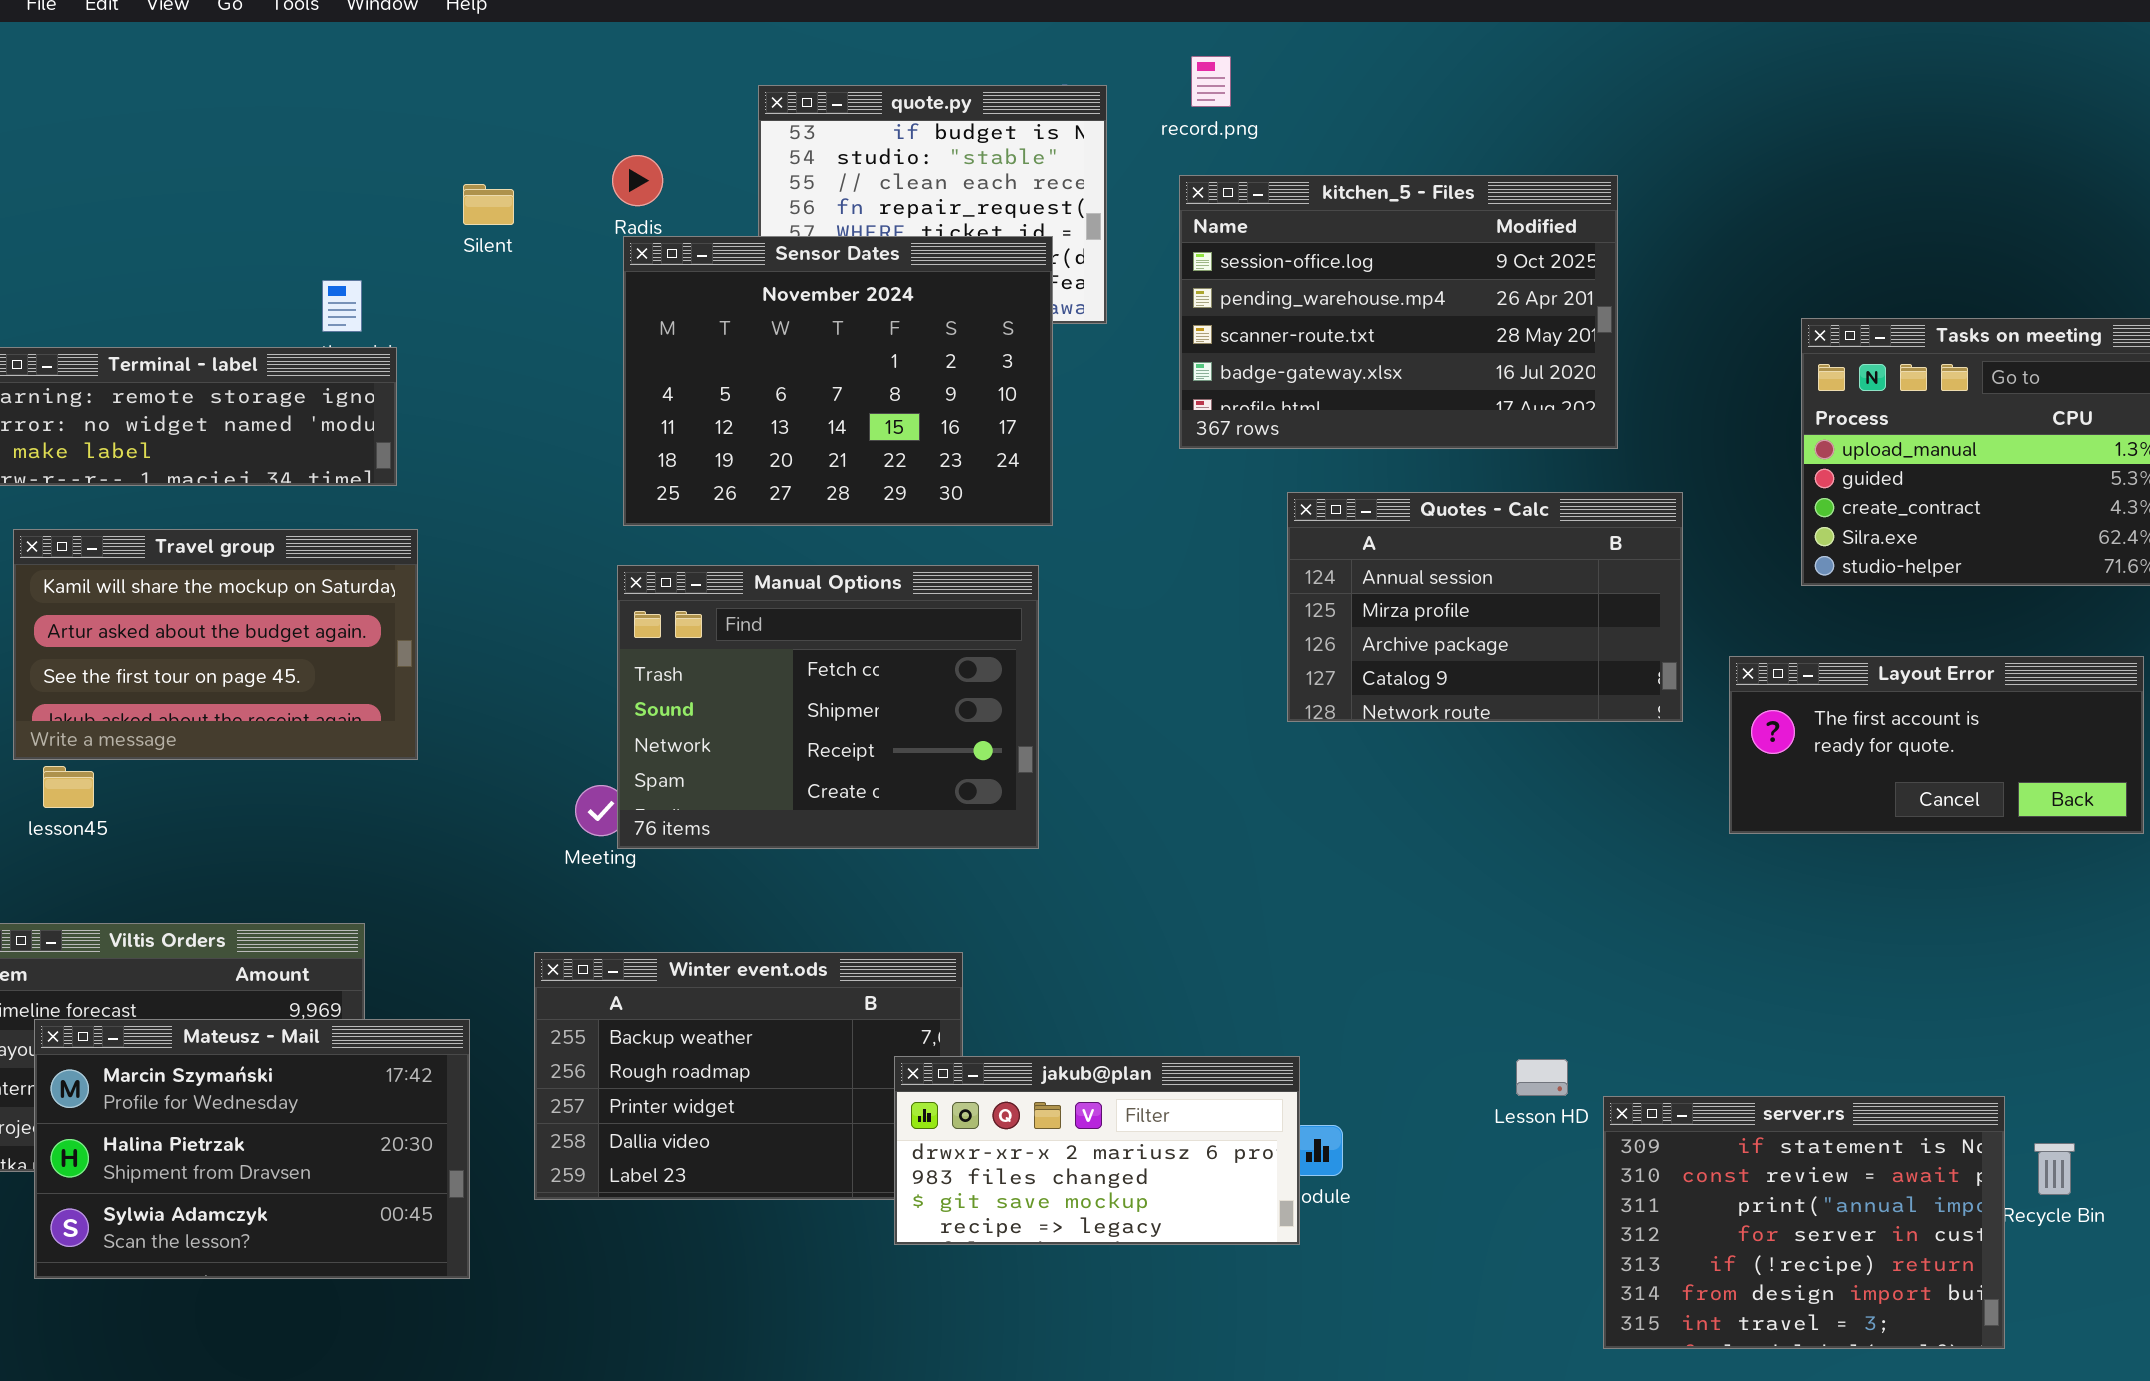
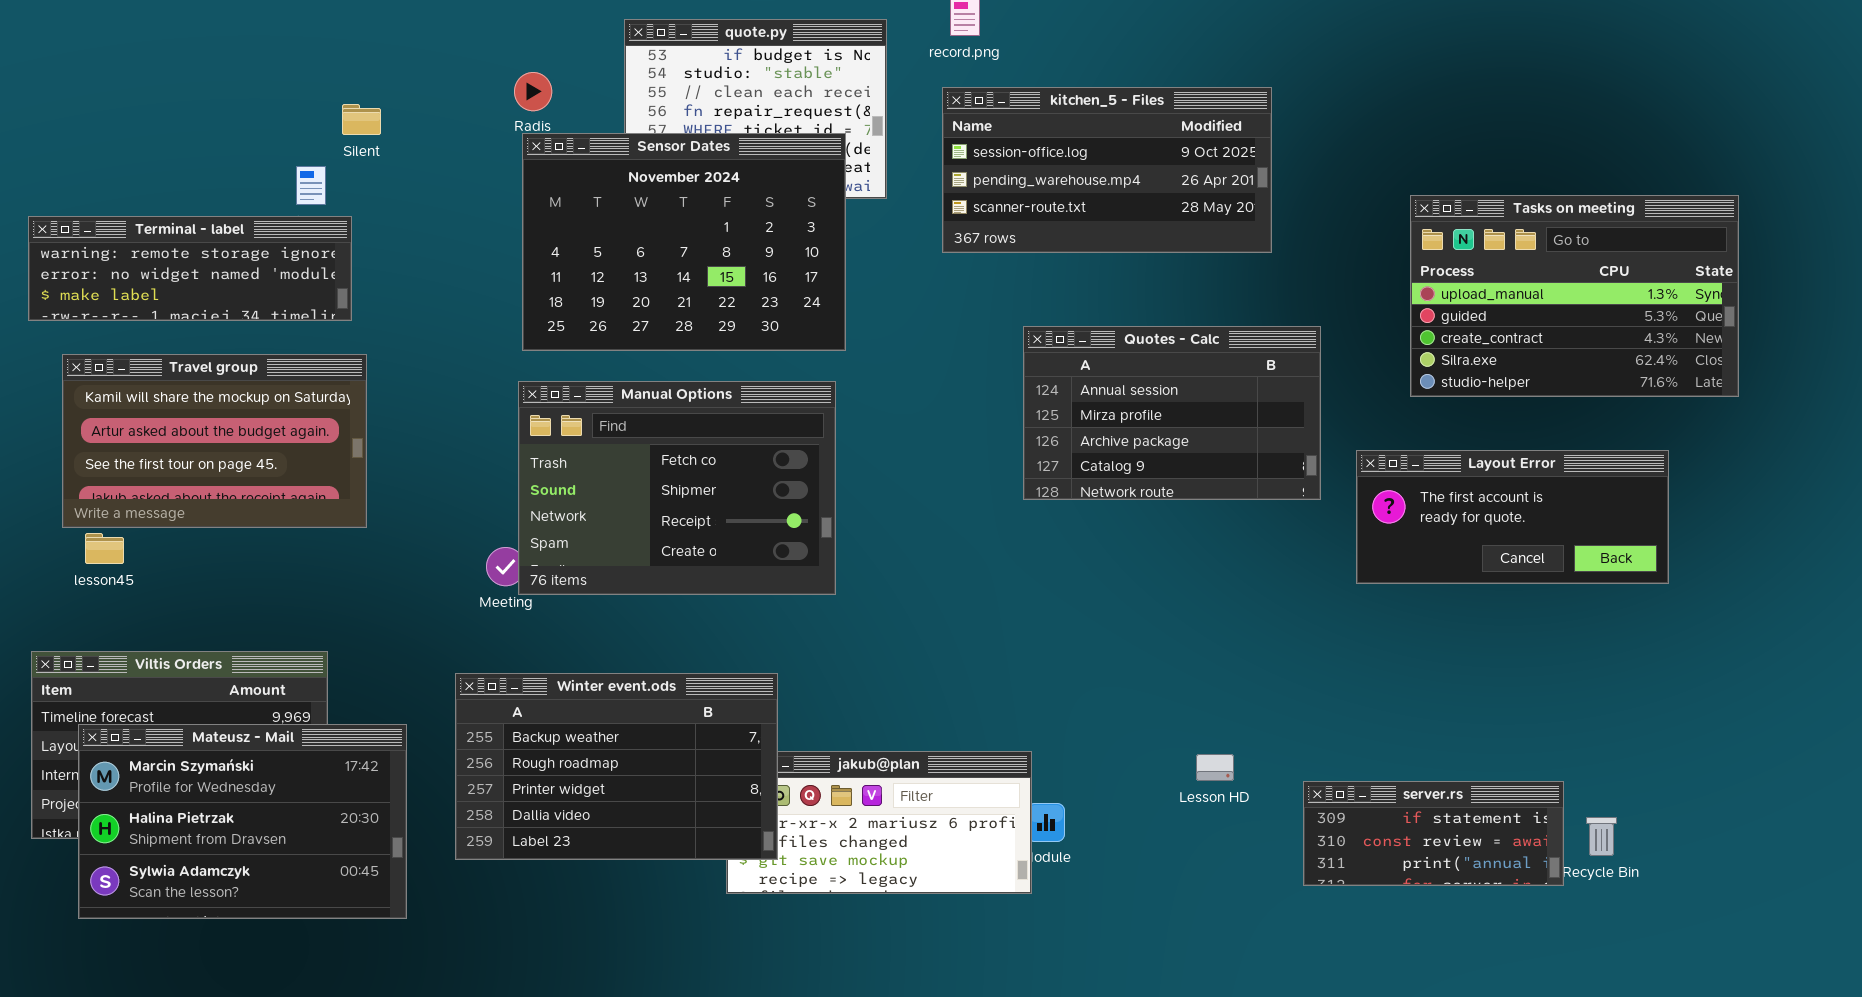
kitchen_5 - Files: [1179,175,1618,449] -> [942,87,1272,253], resized
Silent: [463,184,514,225] -> [342,104,381,135], moved
Winter event.ods: [534,952,963,1200] -> [455,673,778,860], raised
server.rs: [1603,1096,2005,1349] -> [1303,781,1564,886], resized

